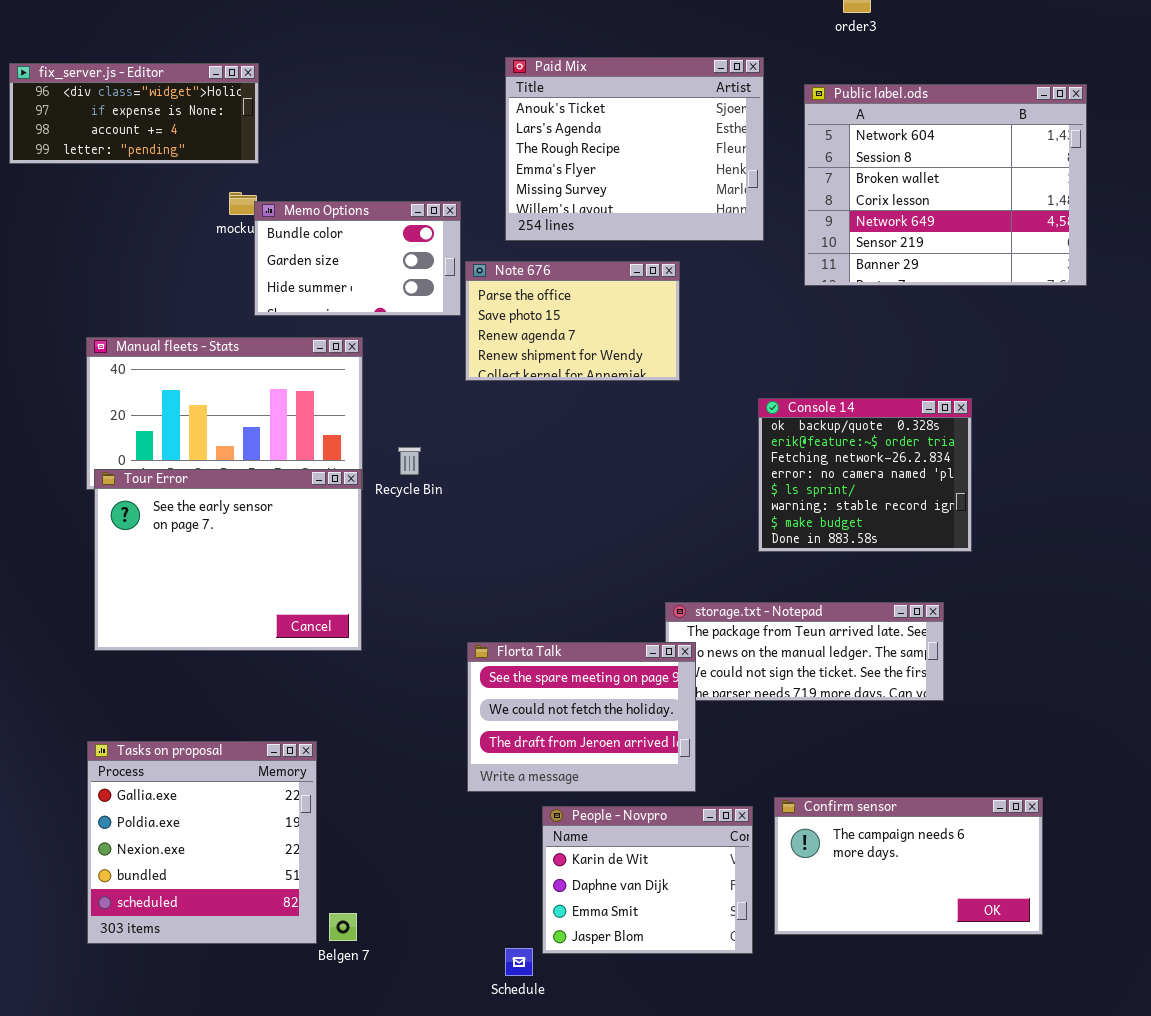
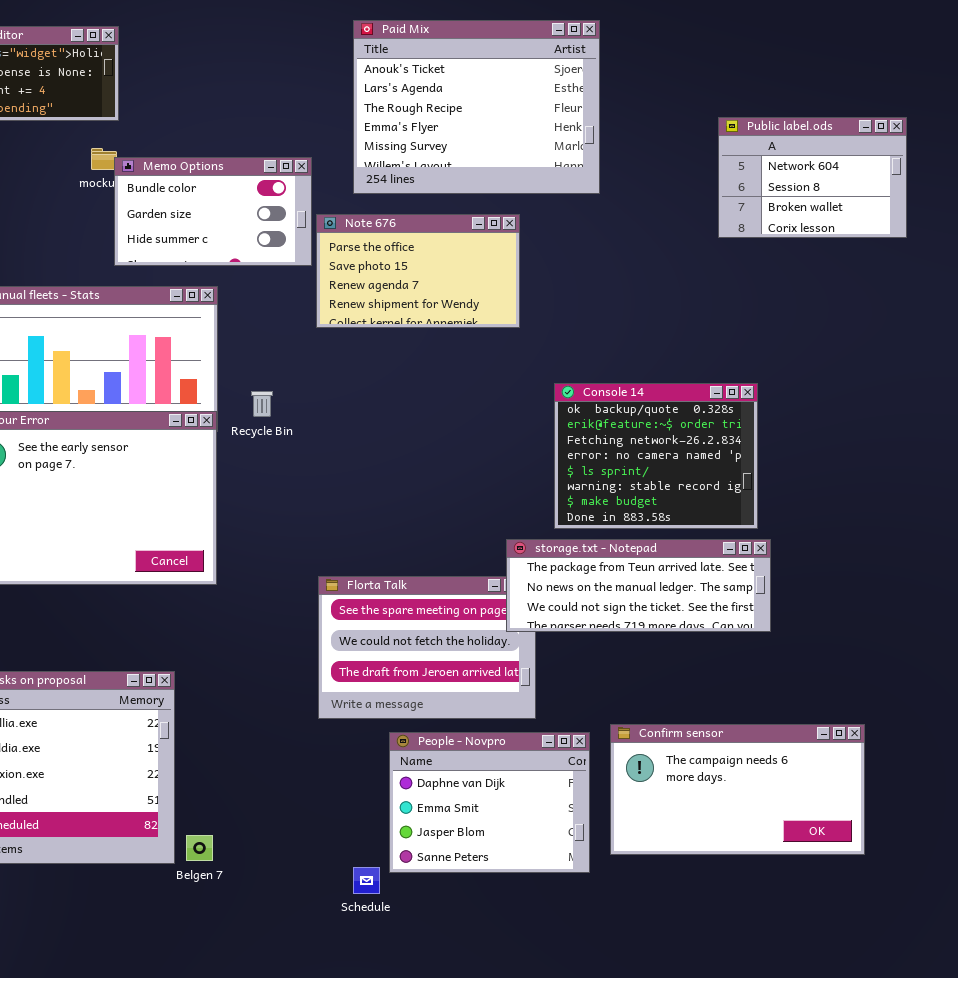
Public label.ods: [804,84,1087,286] -> [718,117,907,238], resized
Console 14: [758,398,972,552] -> [554,383,758,529], moved
storage.txt - Notepad: [665,602,944,701] -> [506,539,771,632], raised
People - Novpro: [542,806,753,954] -> [389,732,590,873], scrolled down 1 row

